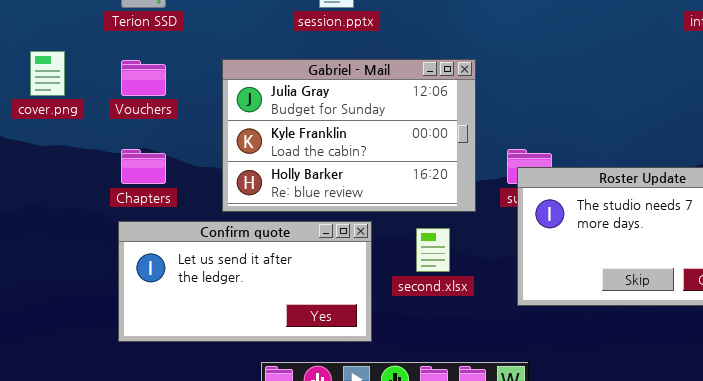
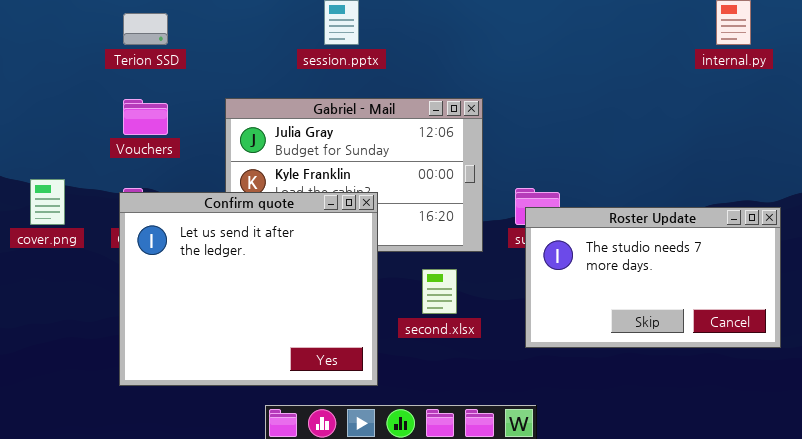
cover.png: [30,51,65,96] -> [30,179,65,225], moved
Confirm quote: [118,221,372,342] -> [119,192,378,386], resized

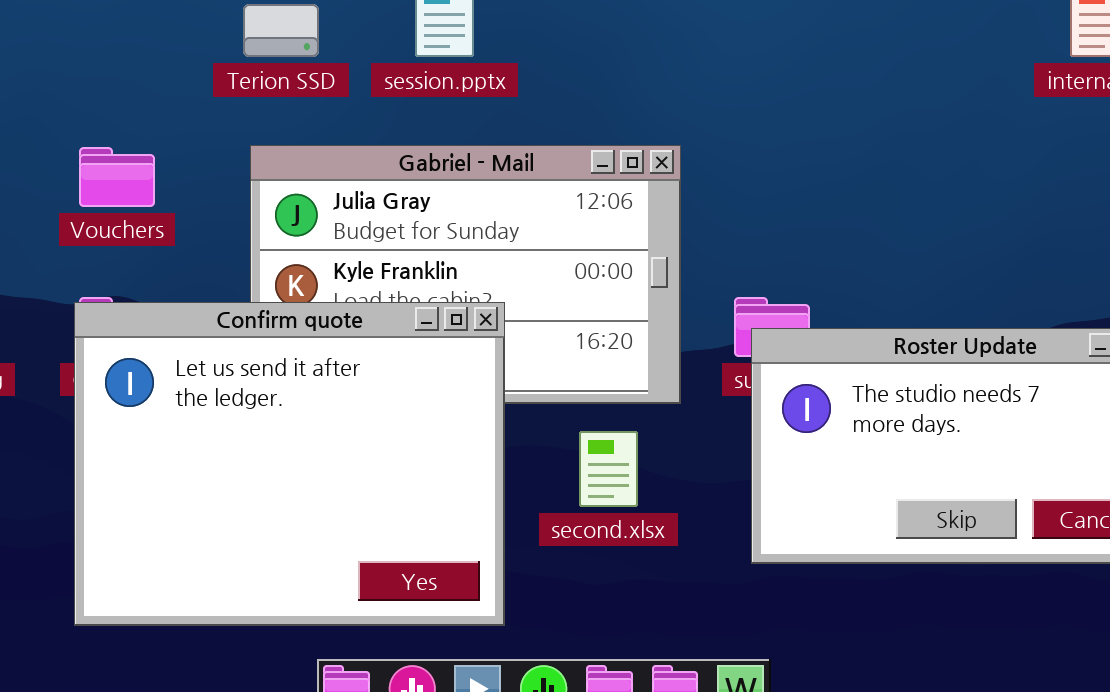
Terion SSD: [123,13,168,45] -> [243,4,319,57], moved

